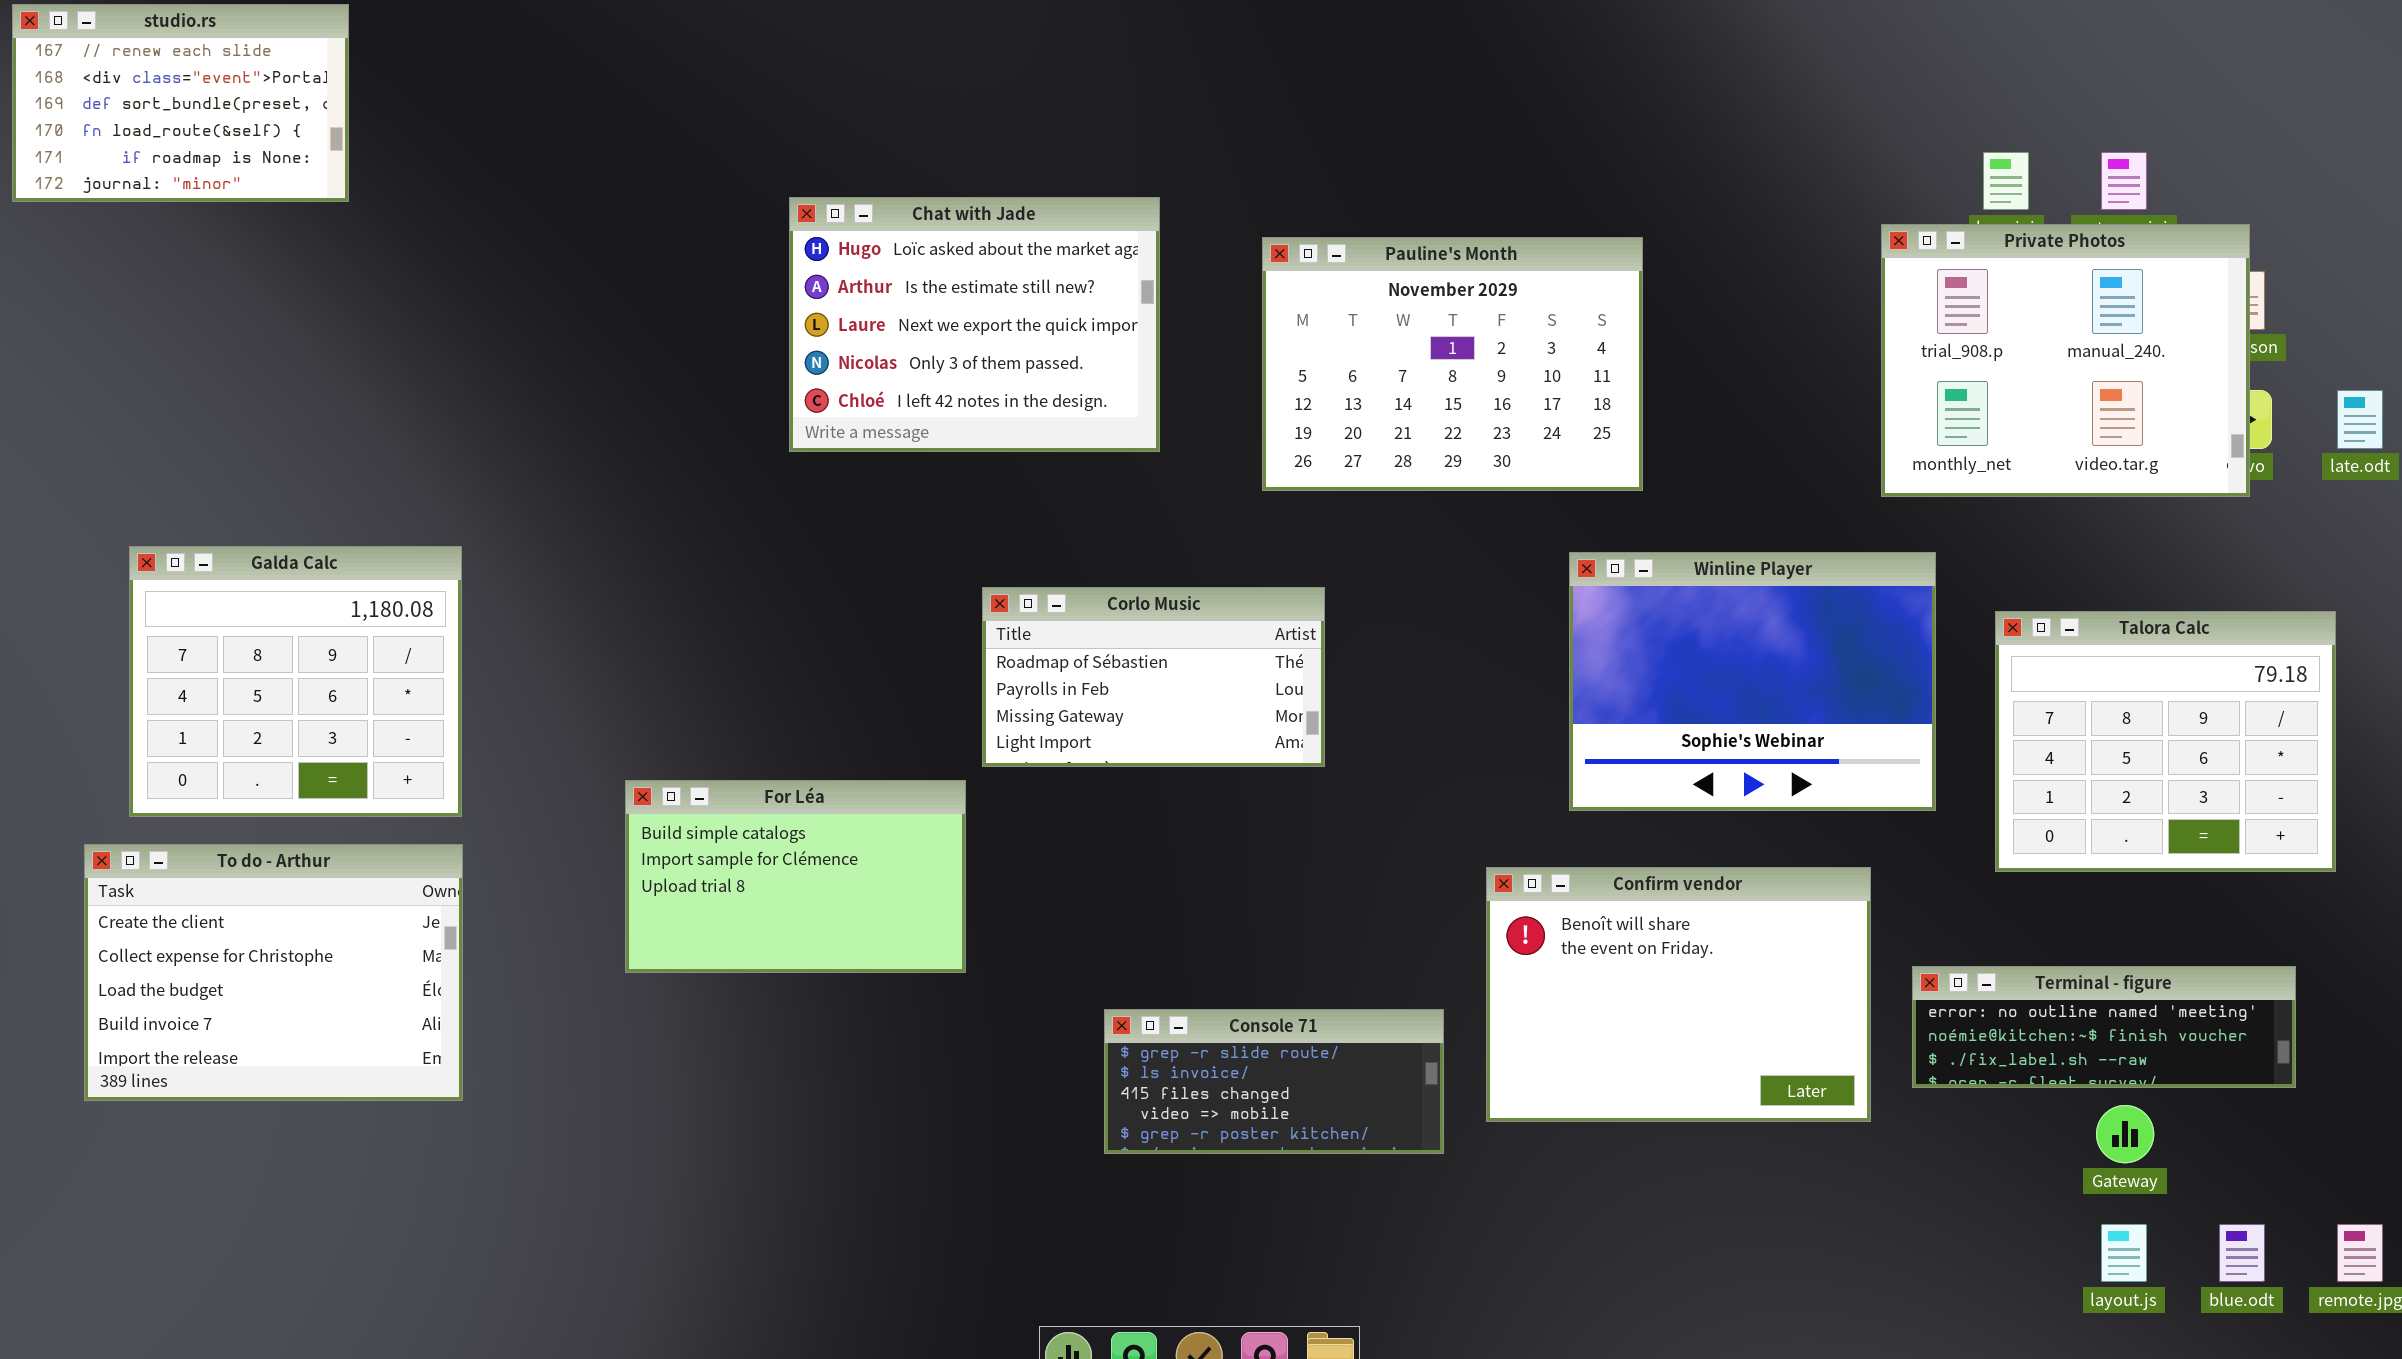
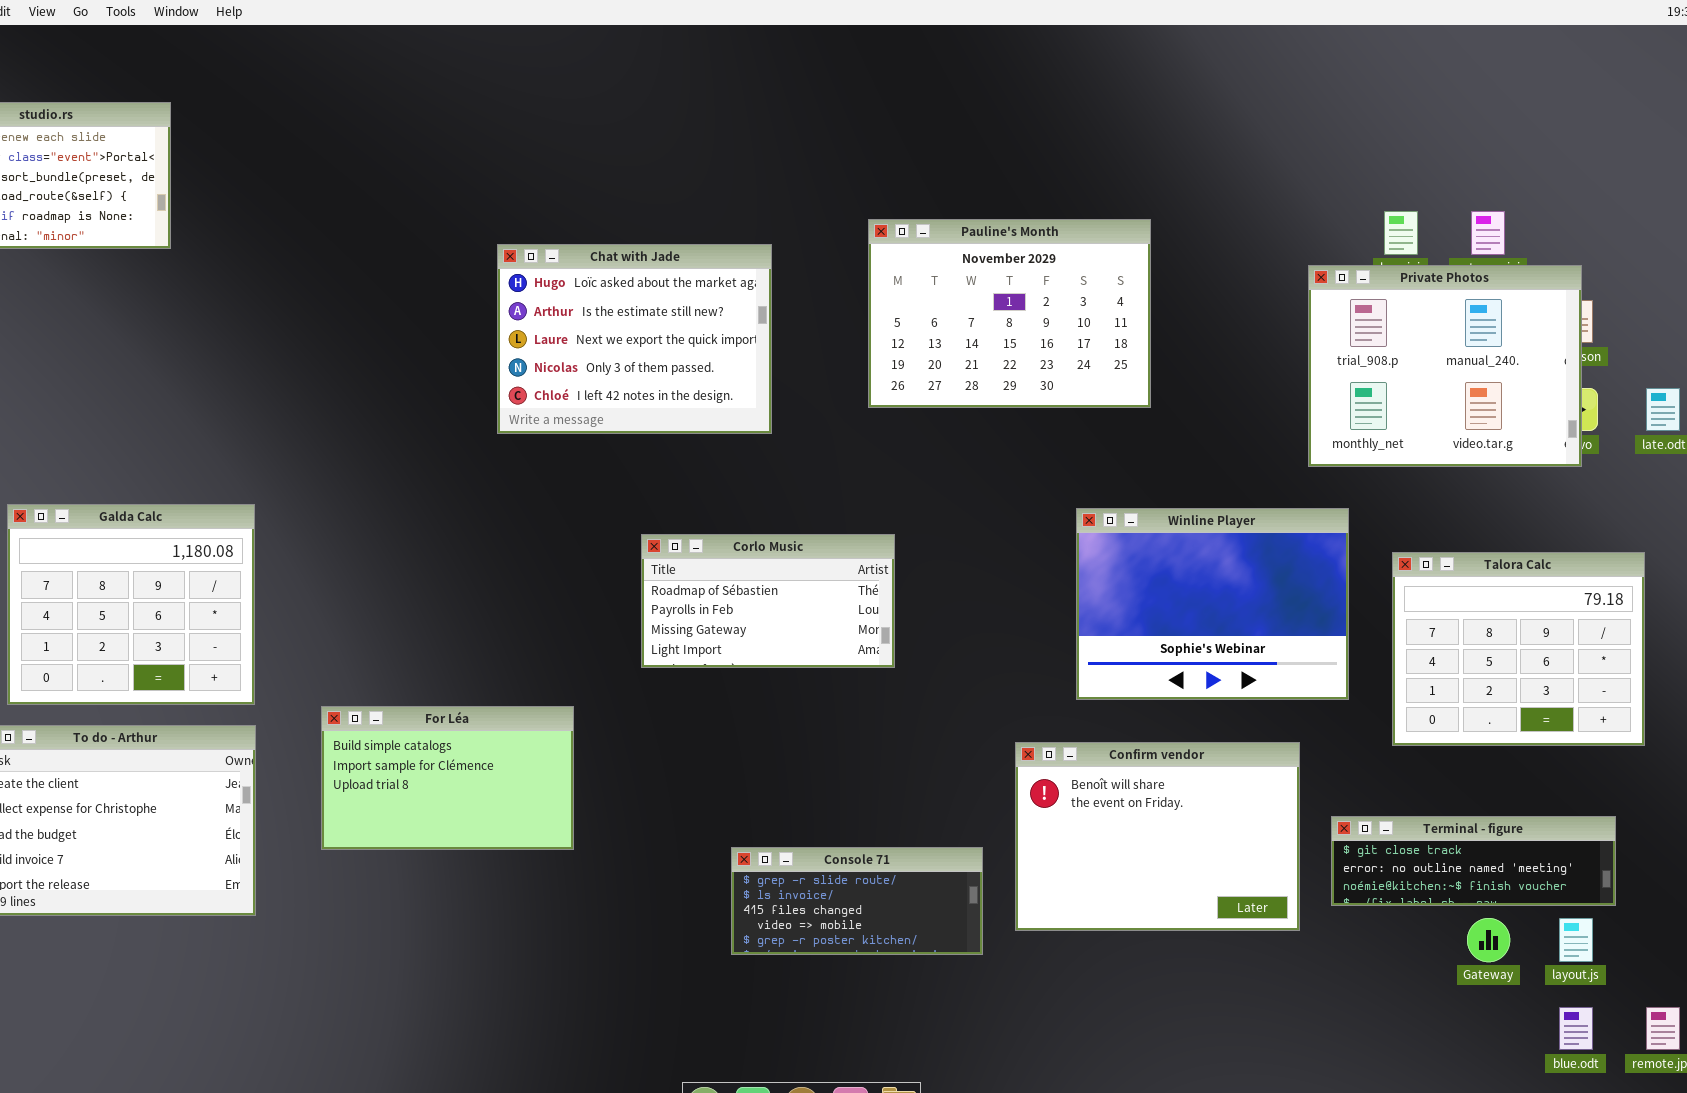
Pauline's Month: [1262,237,1643,491] -> [868,219,1151,408], moved
For Léa: [625,780,966,973] -> [321,706,574,850], moved
Terminal - figure: [1912,966,2296,1088] -> [1331,816,1616,906], scrolled up 1 row
layout.js: [2101,1224,2147,1282] -> [1559,918,1593,962], moved

